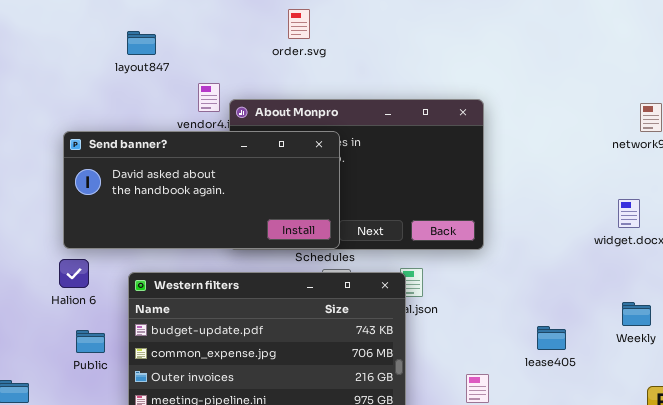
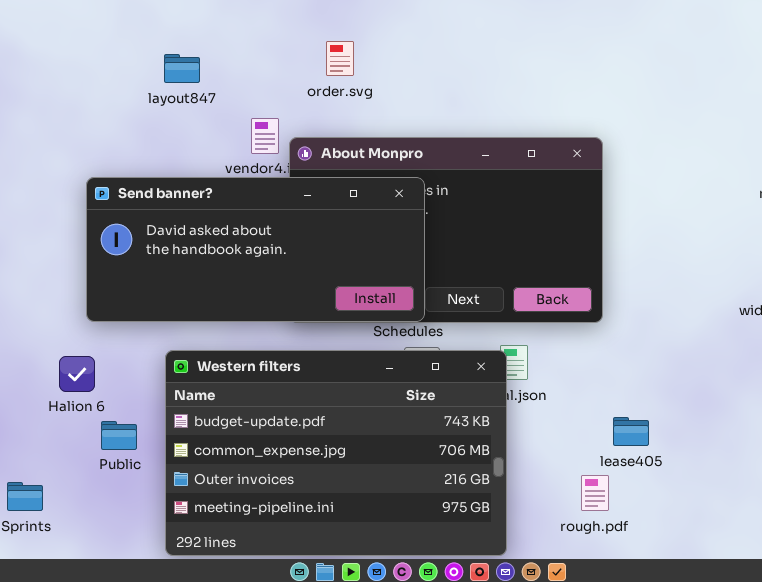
order.svg: [288,9,310,39] -> [326,41,354,76], moved
Halion 6: [59,259,89,288] -> [59,356,95,392], moved
lease405: [537,326,566,350] -> [613,417,649,446], moved

